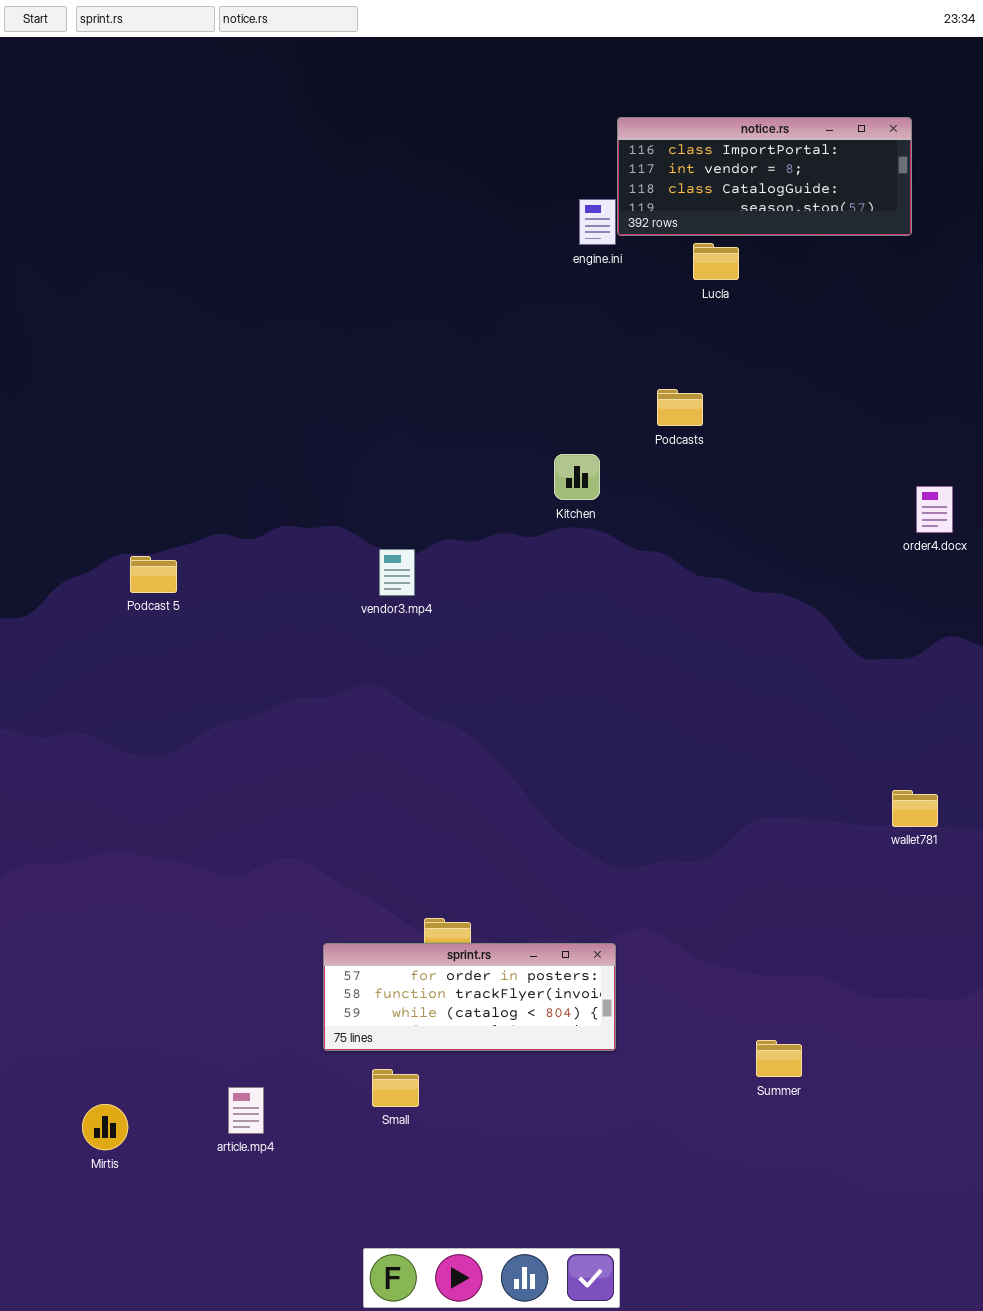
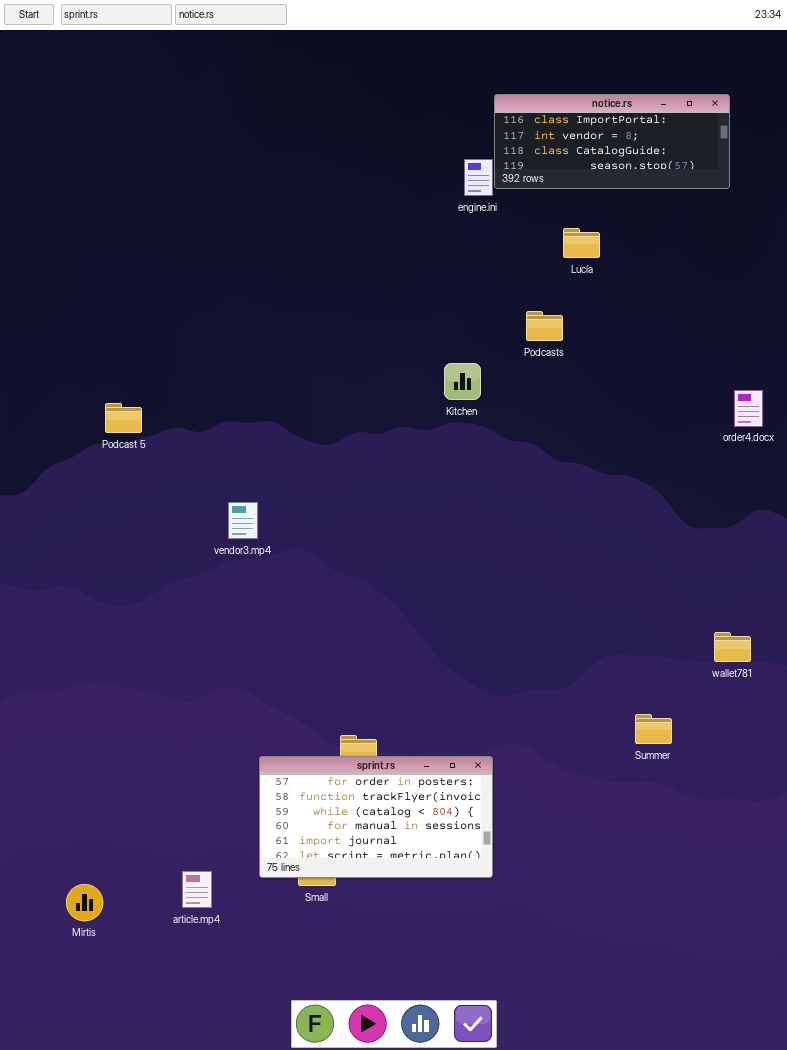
Lucía: [693,243,739,280] -> [563,228,600,258], moved
vendor3.mp4: [379,549,415,596] -> [228,502,258,539], moved
Podcast 5: [130,556,177,593] -> [105,403,142,433], moved
sprint.rs: [323,943,616,1051] -> [259,756,493,878], resized
Summer: [756,1040,802,1077] -> [635,714,672,744], moved

